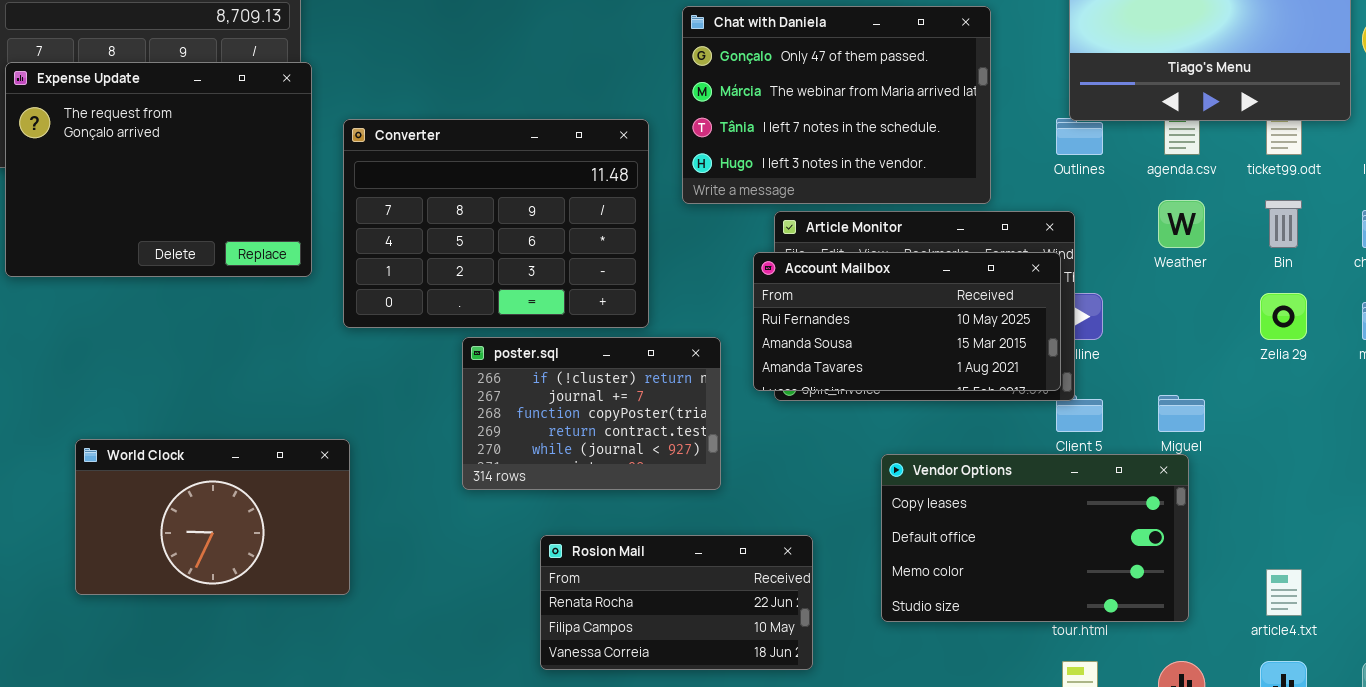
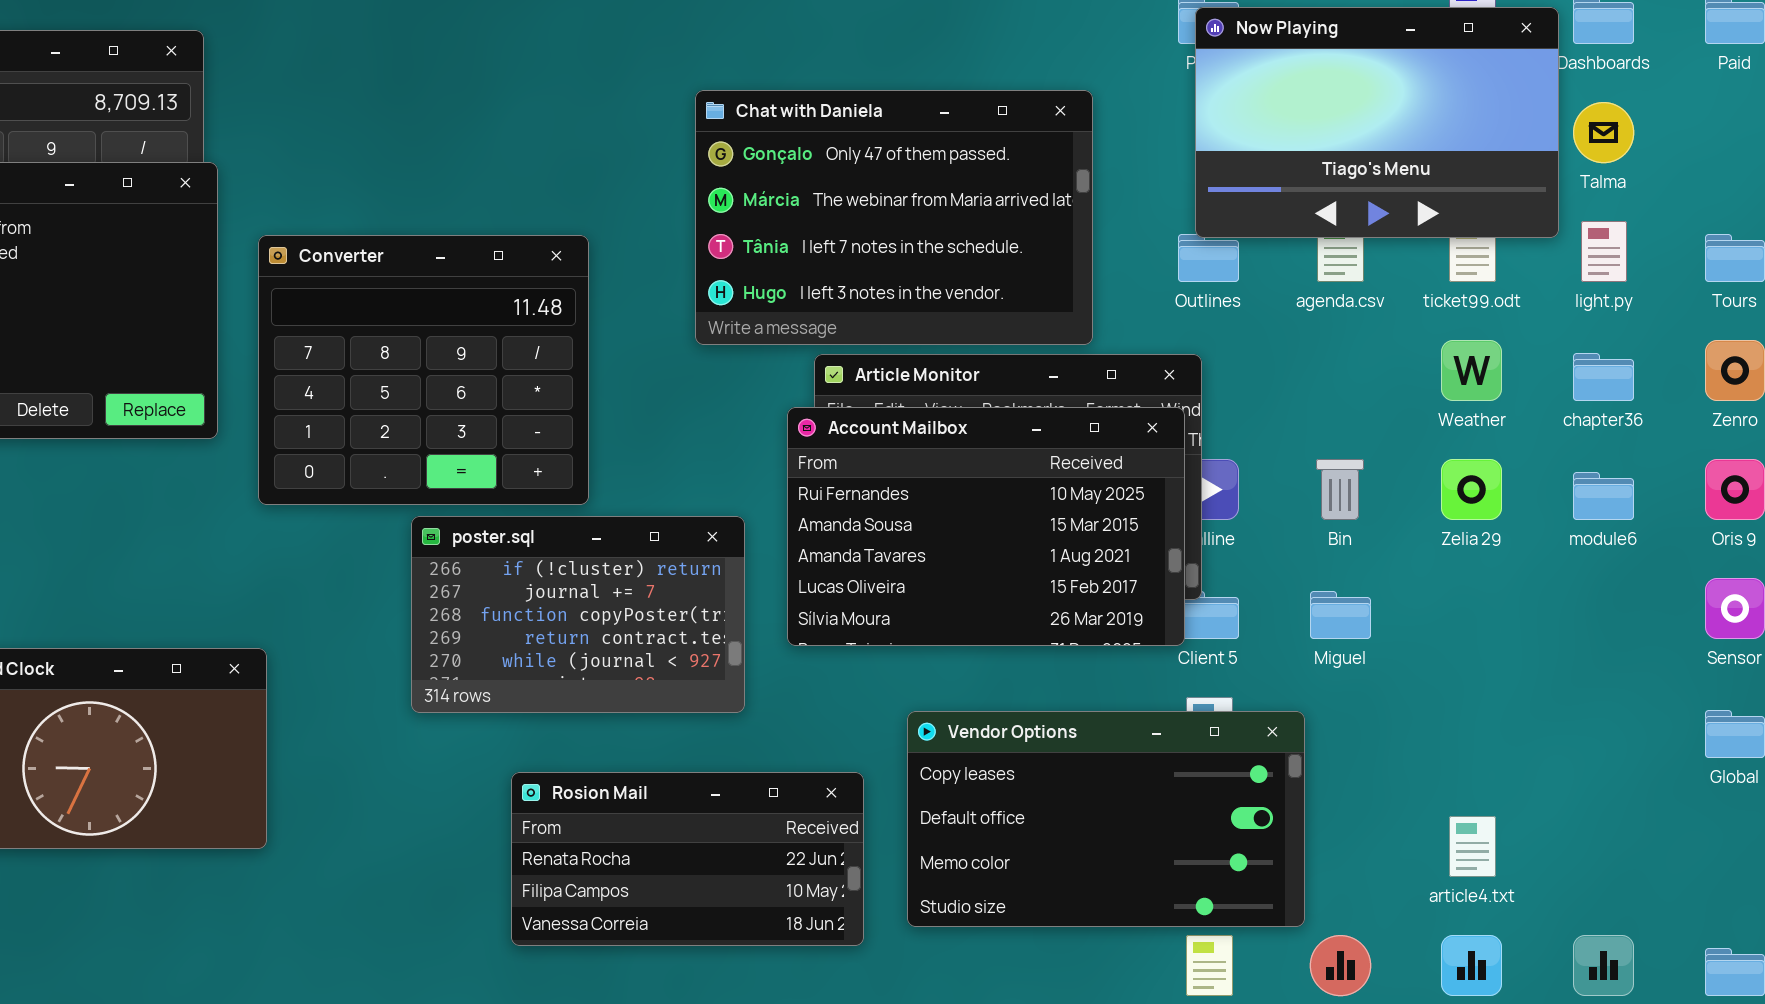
Converter: [343,119,649,328] -> [258,235,589,505], resized
Weather: [1158,200,1205,248] -> [1441,340,1502,401], moved
Bin: [1265,200,1302,248] -> [1316,459,1364,520], moved
Account Mailbox: [753,252,1061,391] -> [787,407,1185,646], resized
Vendor Options: [881,454,1189,622] -> [907,711,1305,927], moved

